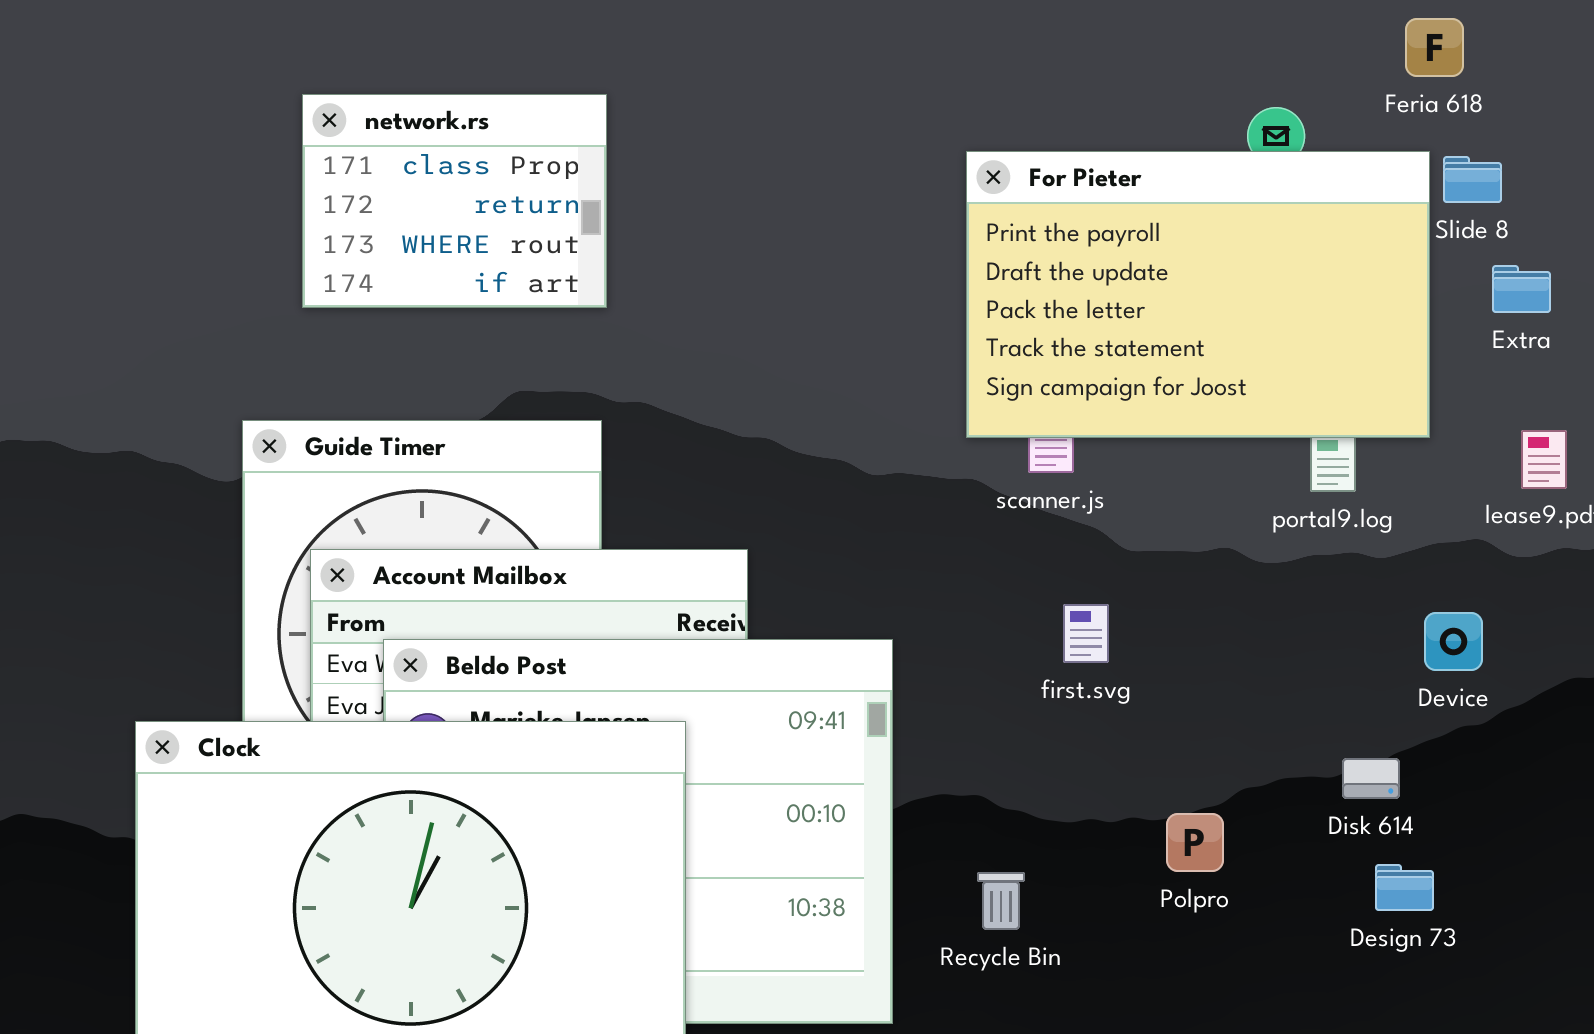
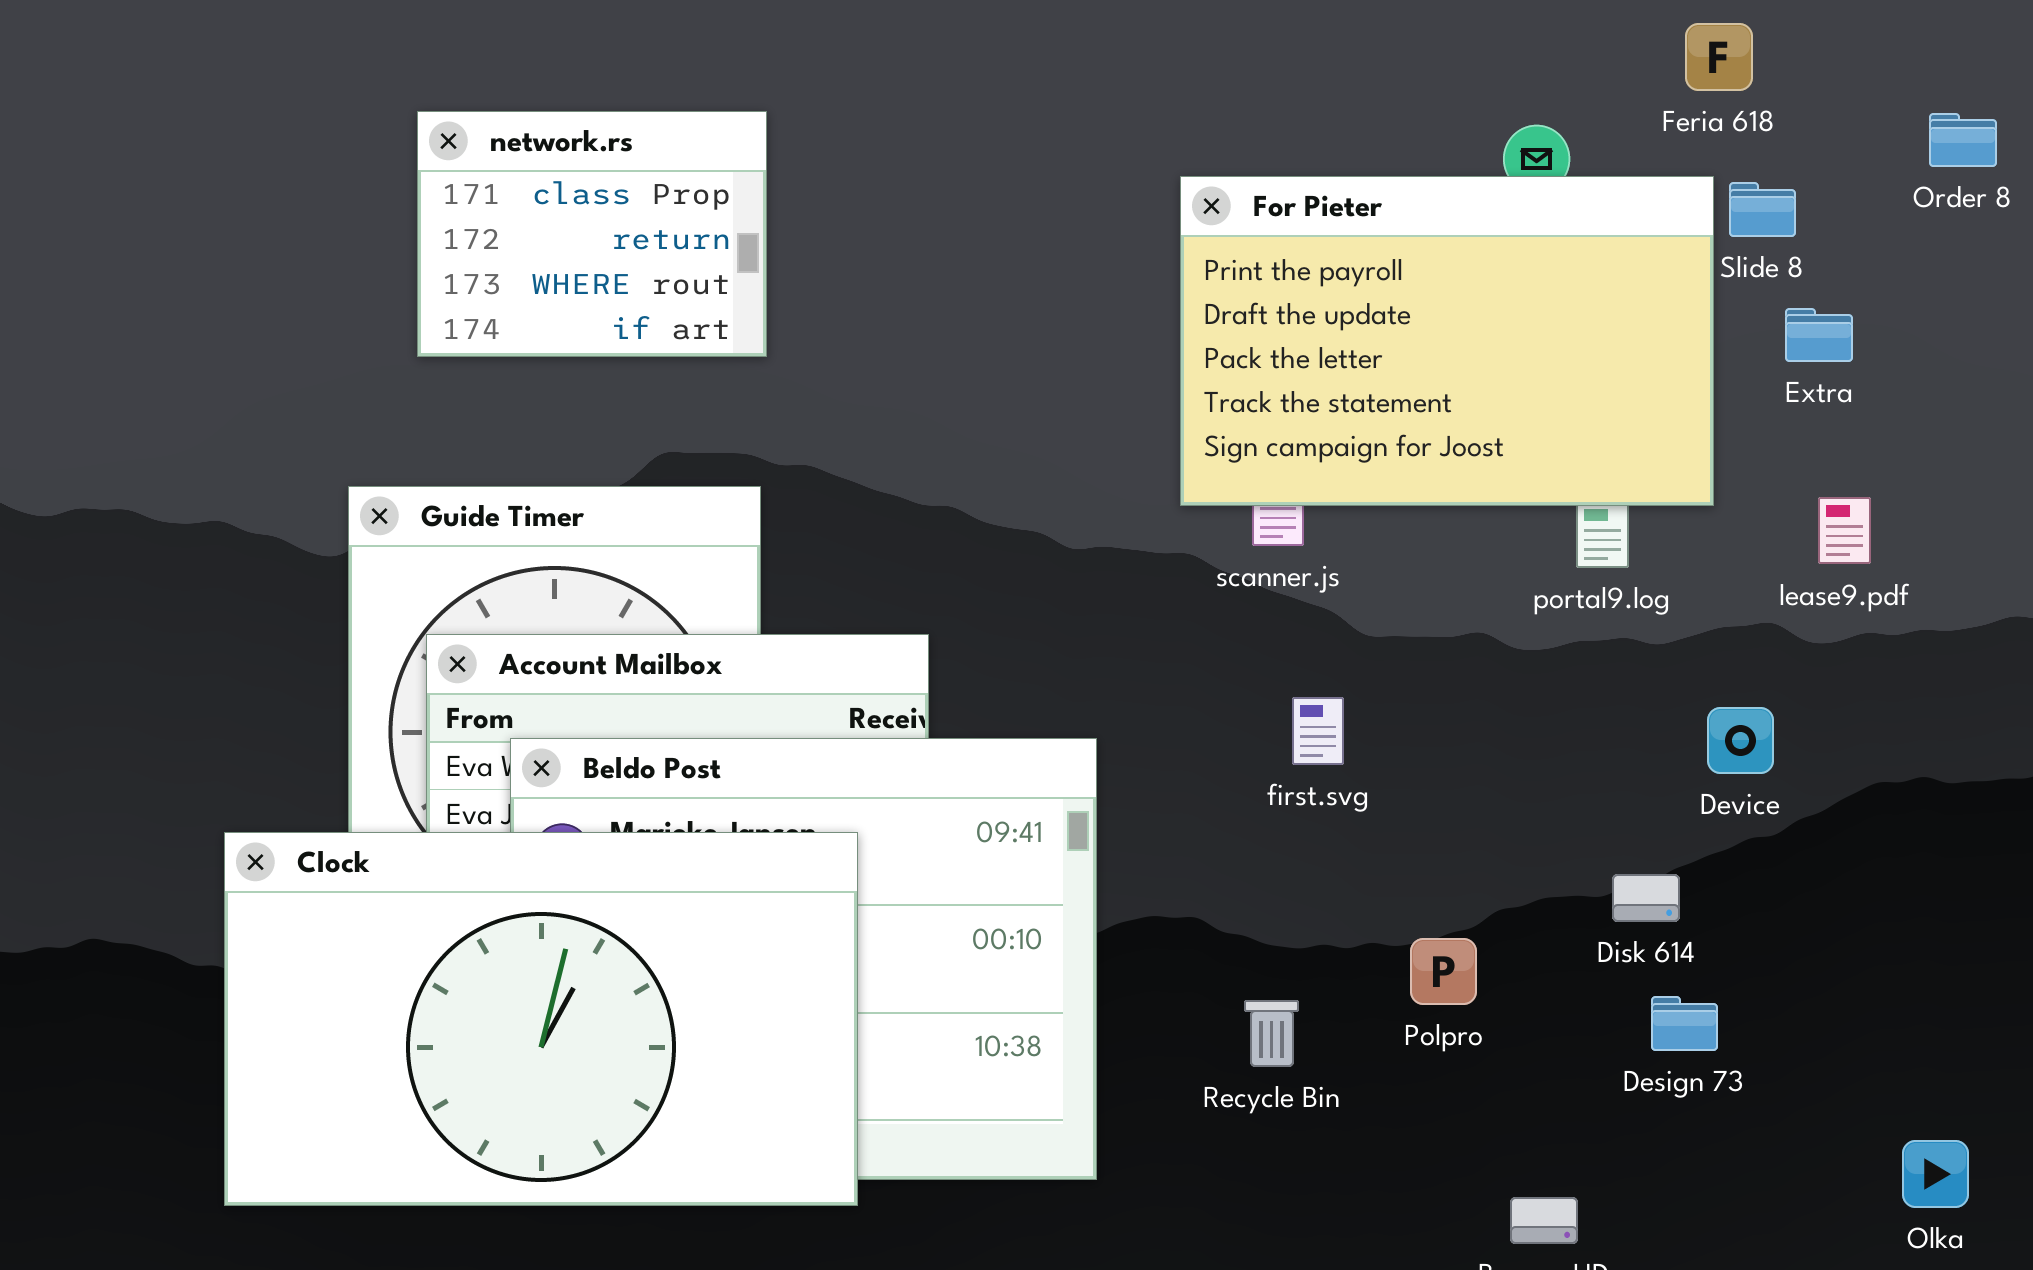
Recycle Bin: [977,872,1025,930] -> [1244,1000,1299,1067], moved

